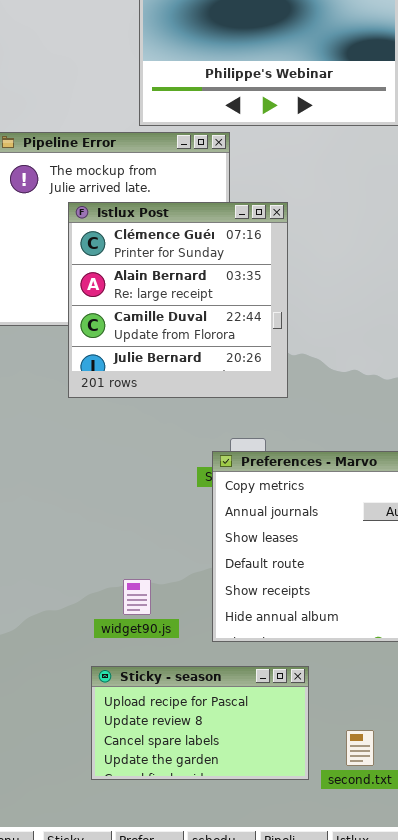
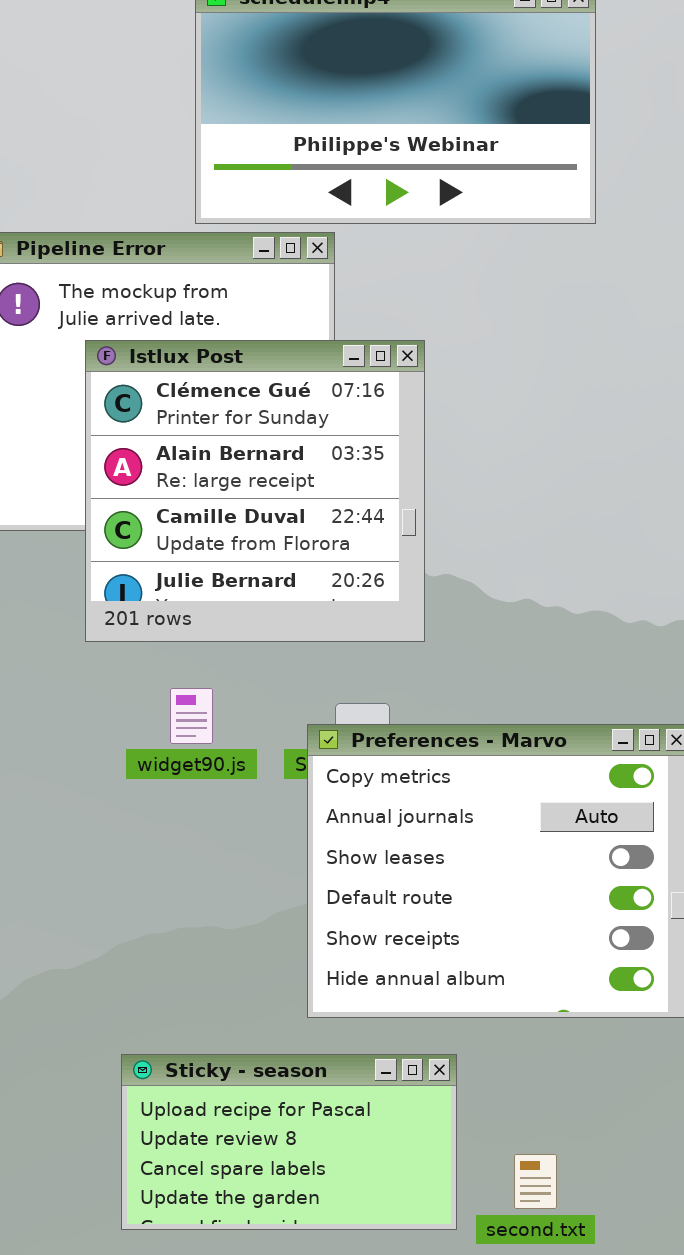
widget90.js: [123,579,151,615] -> [170,688,213,744], moved

